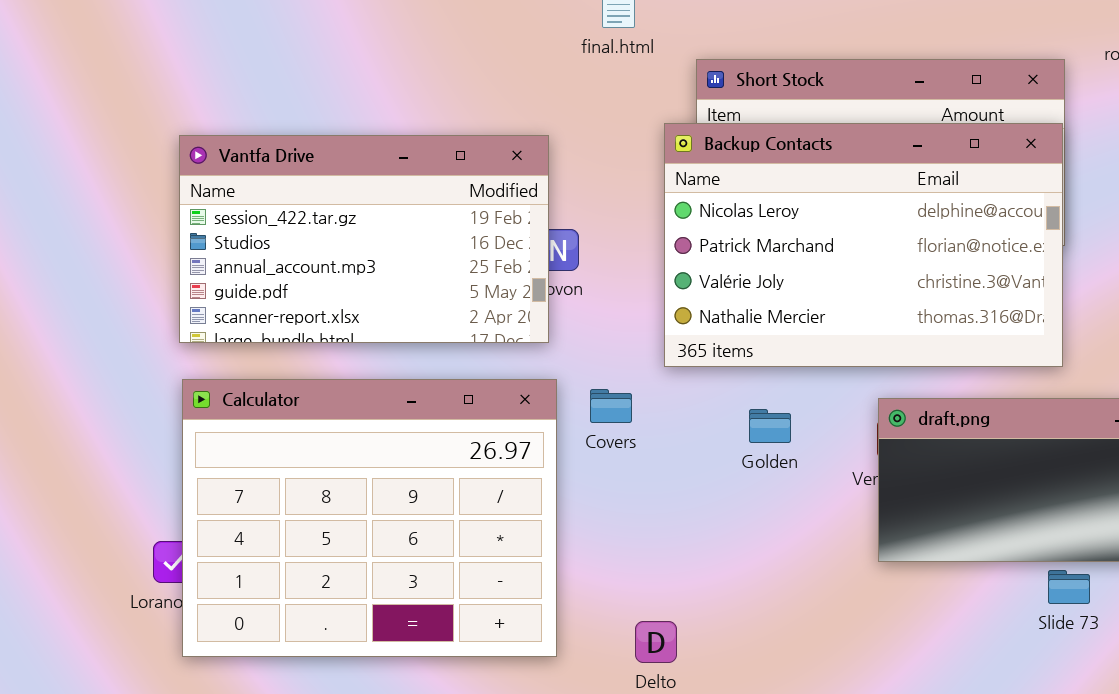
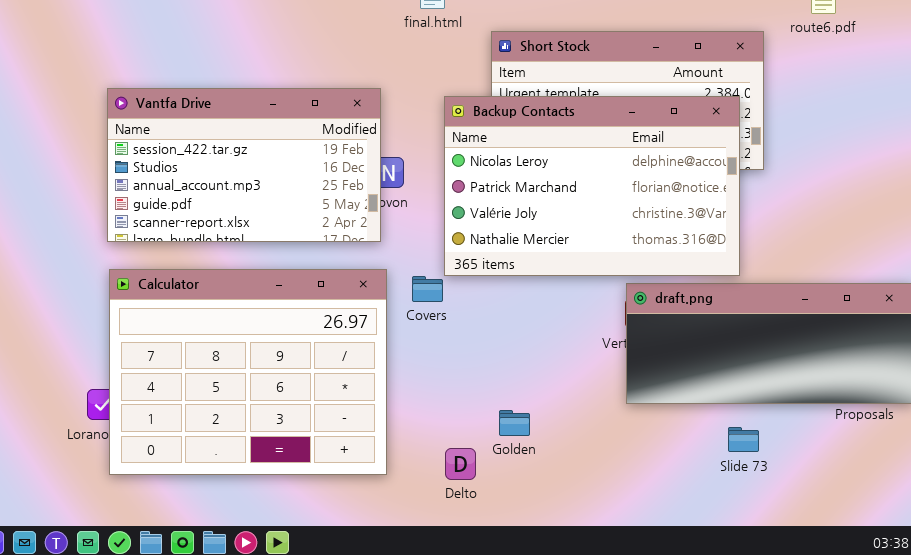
Backup Contacts: [664,123,1063,367] -> [444,96,740,276], moved
Golden: [749,409,791,443] -> [499,410,530,436], moved
Slide 73: [1048,570,1090,604] -> [728,427,759,452], moved

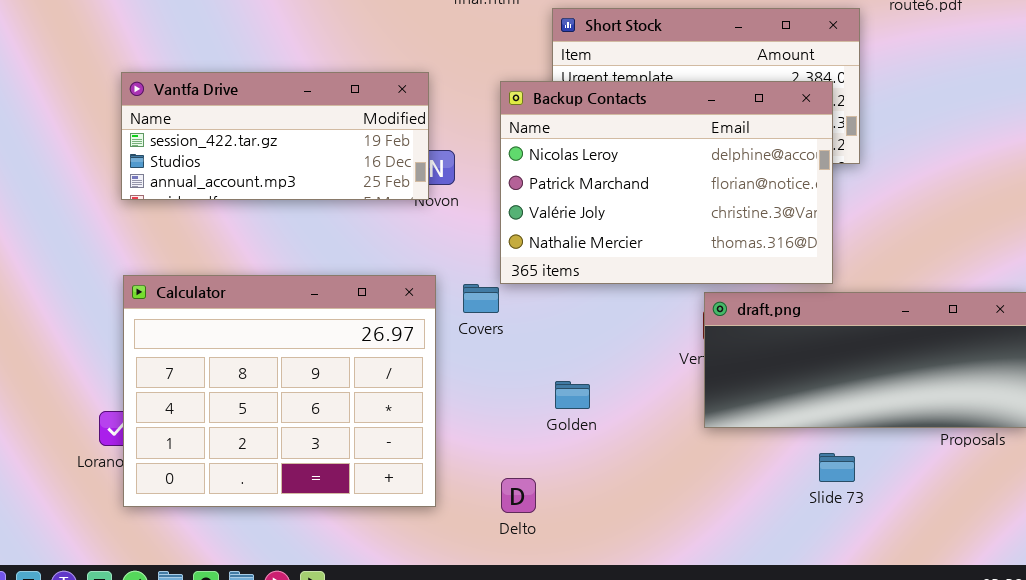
Vantfa Drive: [107,88,381,242] -> [121,72,429,200], resized
Golden: [499,410,530,436] -> [555,381,590,409], moved

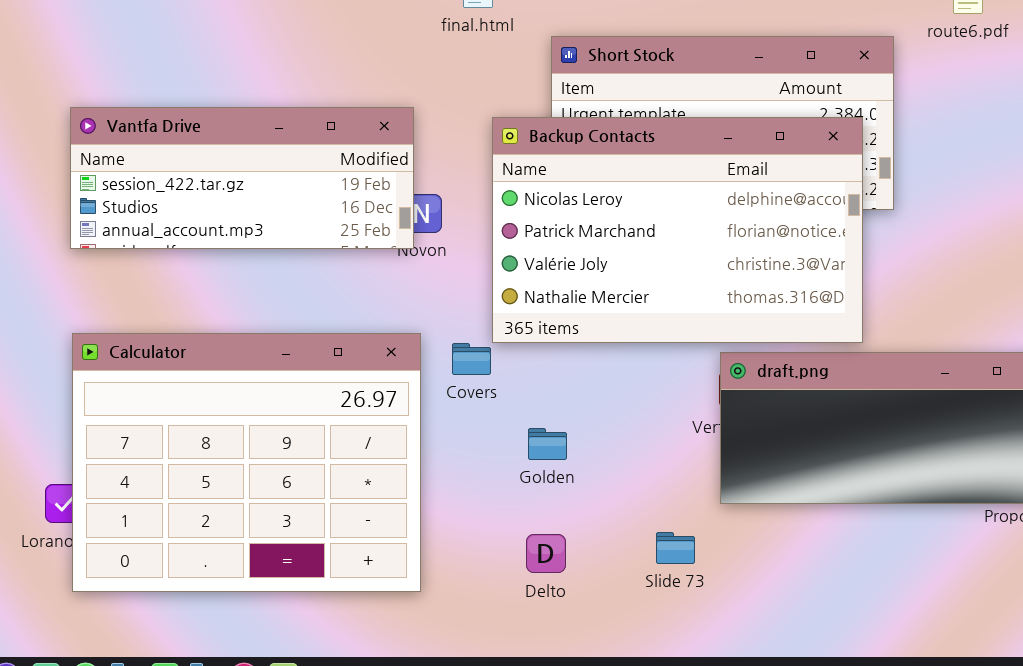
Golden: [555,381,590,409] -> [528,428,567,460], moved
Slide 73: [819,453,855,482] -> [656,532,695,564], moved
Delto: [501,478,536,513] -> [526,534,566,573], moved

